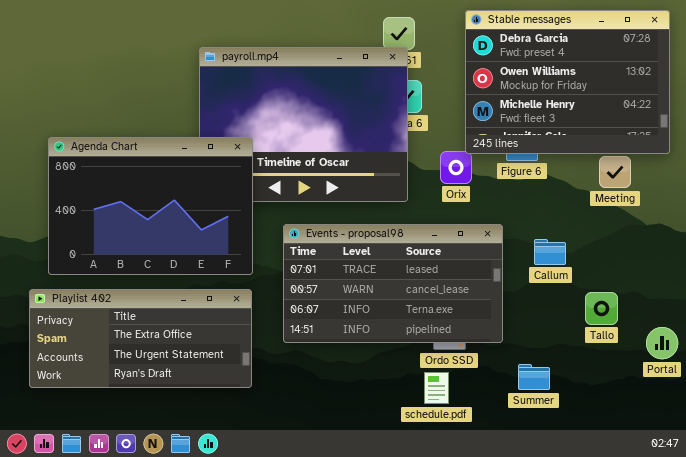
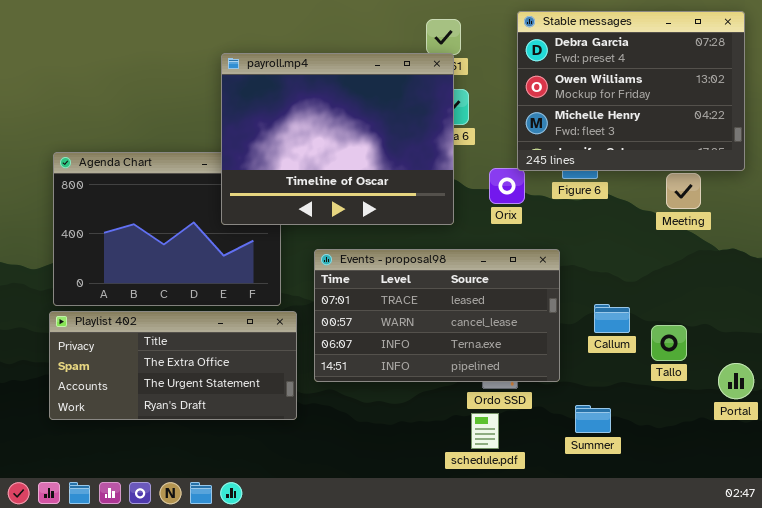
payroll.mp4: [199,47,408,202] -> [221,53,454,225], raised
Callum: [534,239,566,265] -> [594,304,630,333], moved
Playlist 402: [29,289,252,388] -> [49,311,297,420], moved

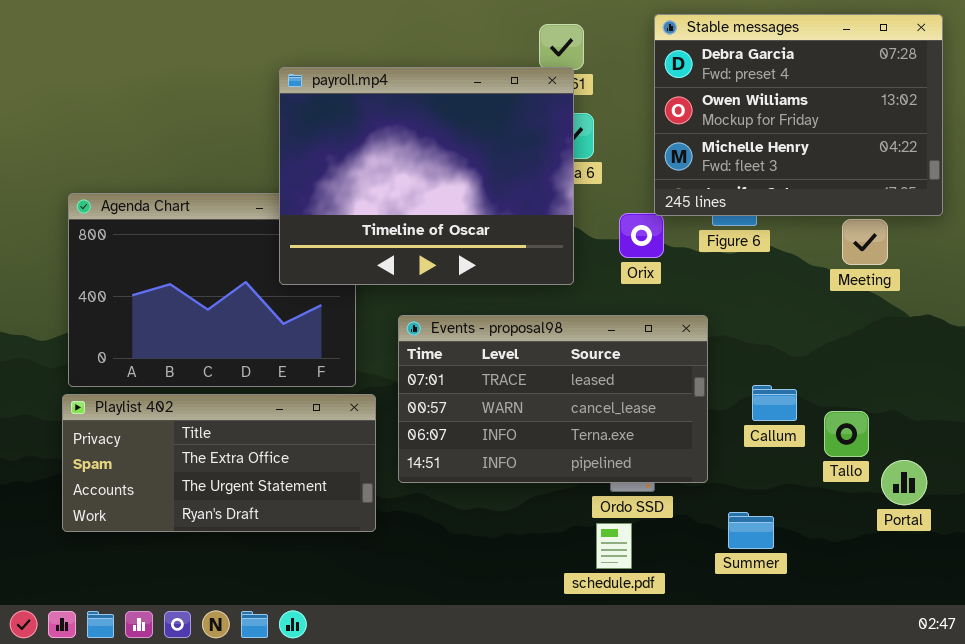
Portal: [718,363,754,399] -> [881,460,927,505], moved

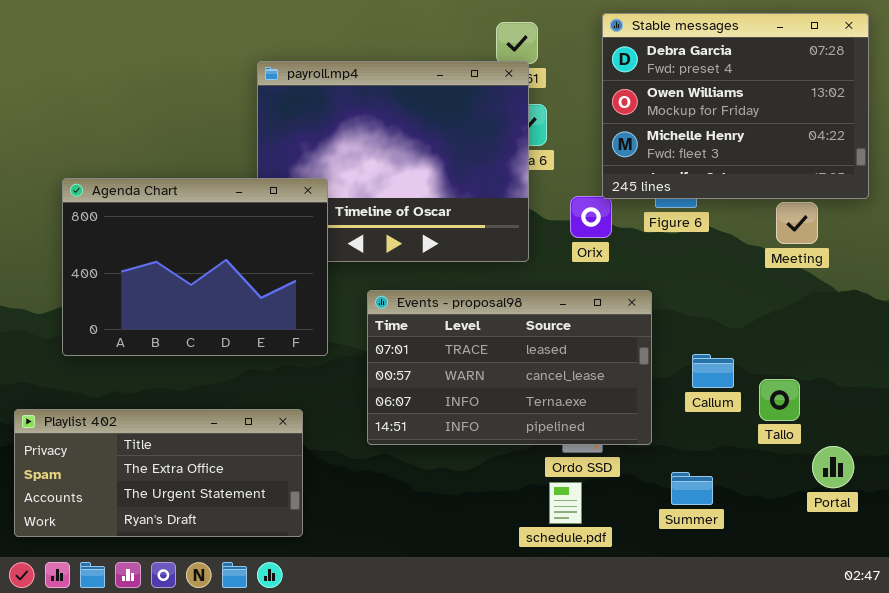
Agenda Chart: [68,193,356,387] -> [62,178,328,356], raised
Playlist 402: [62,394,376,532] -> [14,409,303,537], moved
Portal: [881,460,927,505] -> [812,446,854,488], moved

